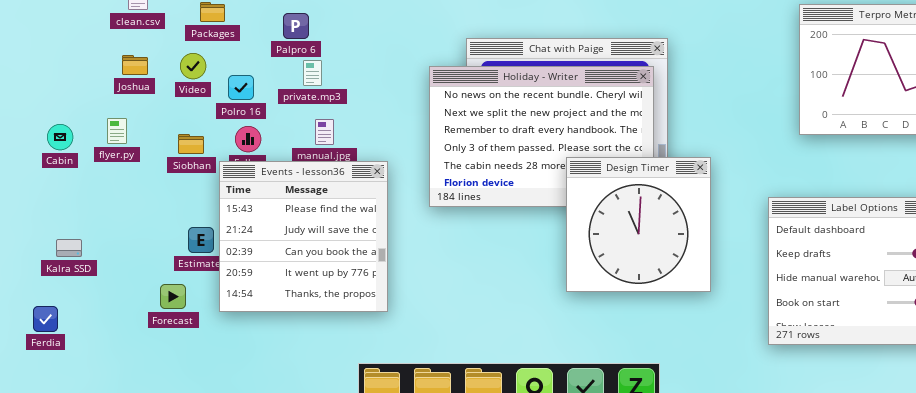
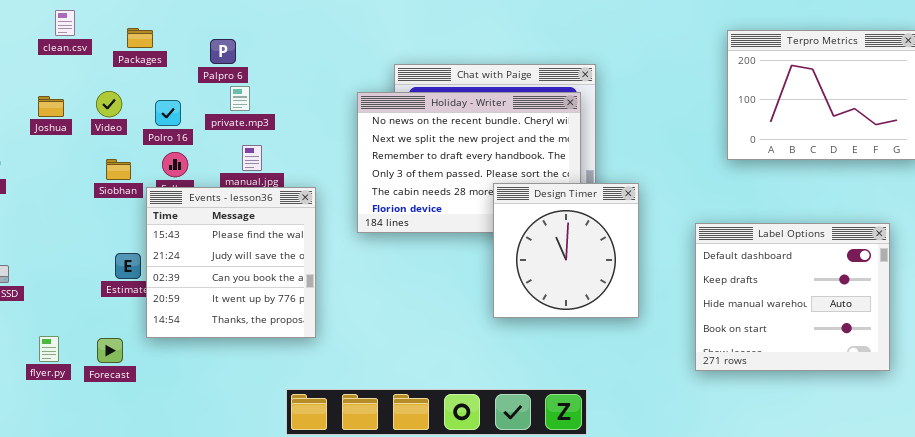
Video: [180,53,206,79] -> [96,91,122,117], moved
Joshua: [122,55,148,75] -> [38,96,64,117], moved
flyer.py: [107,118,127,144] -> [39,336,59,362], moved
Forecast: [160,284,186,309] -> [97,338,123,363], moved

